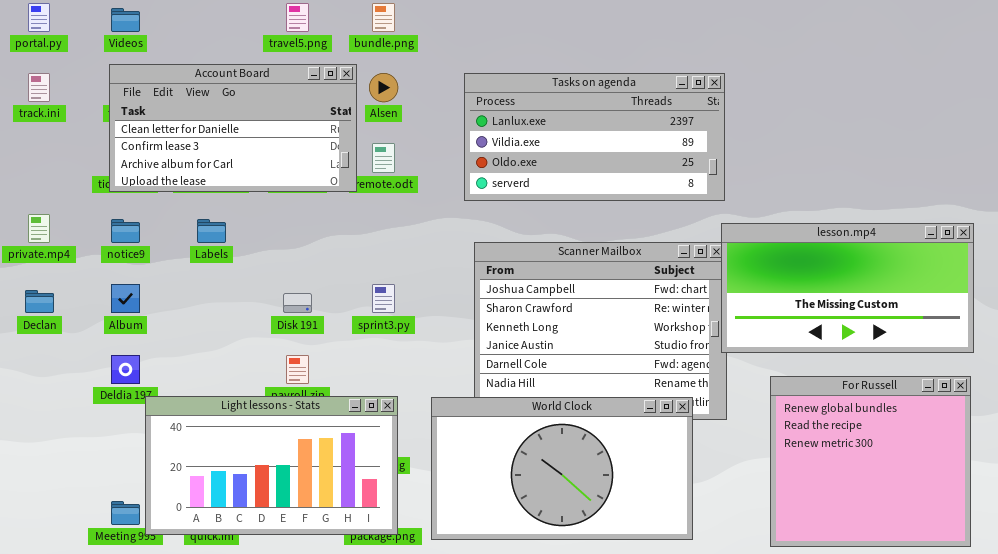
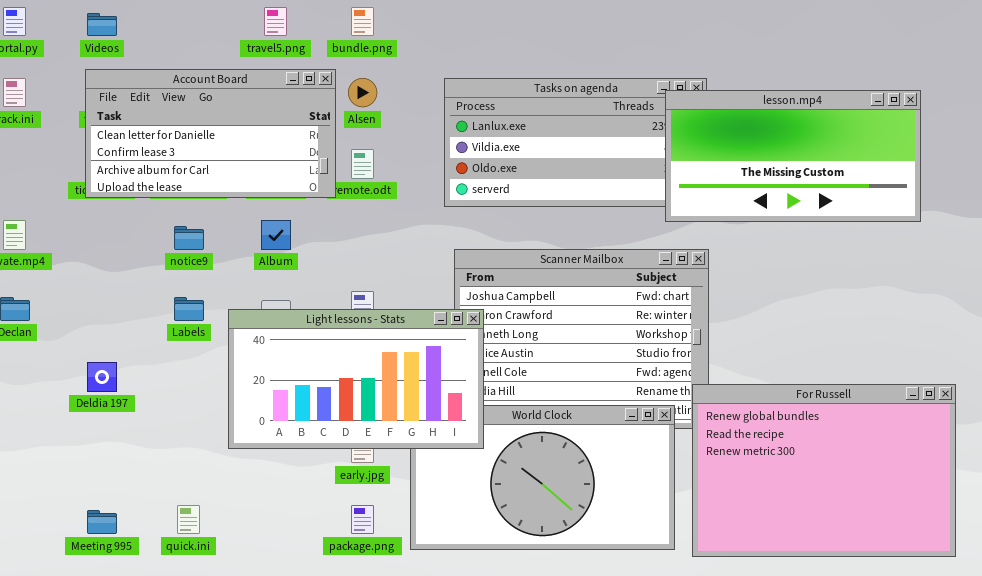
notice9: [111,219,140,243] -> [174,226,204,250], moved
Labels: [197,219,226,243] -> [174,297,204,321], moved
lesson.mp4: [721,223,974,353] -> [665,90,921,222], moved
Album: [111,284,140,313] -> [261,220,291,250], moved
For Russell: [770,376,971,547] -> [692,384,956,557], resized
Light lessons - Stats: [145,396,398,535] -> [228,309,484,449], moved

